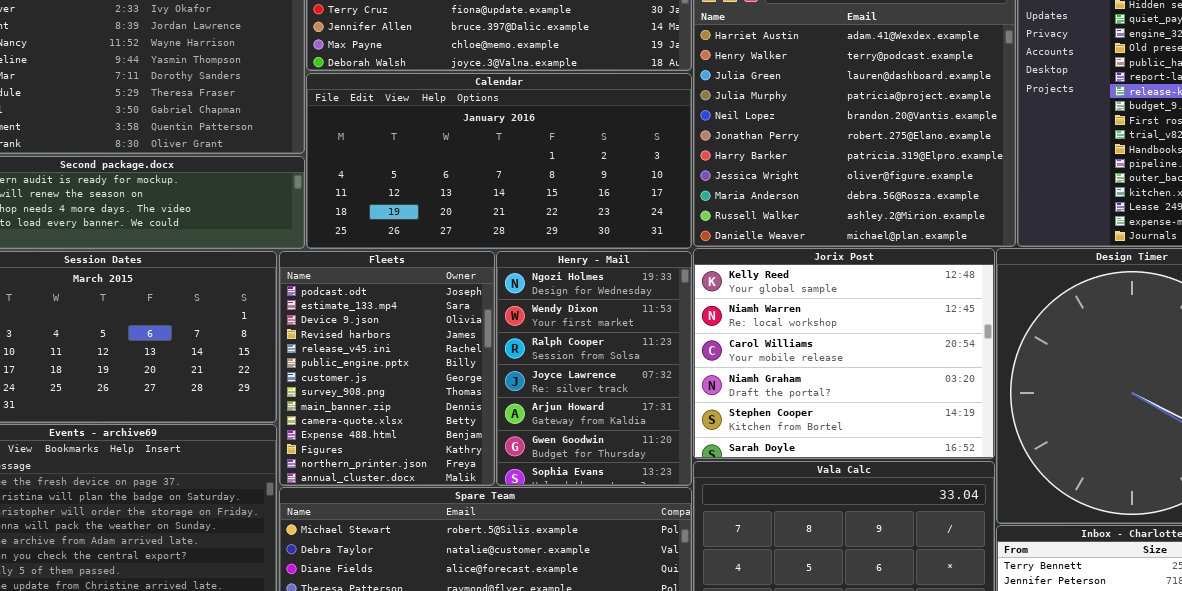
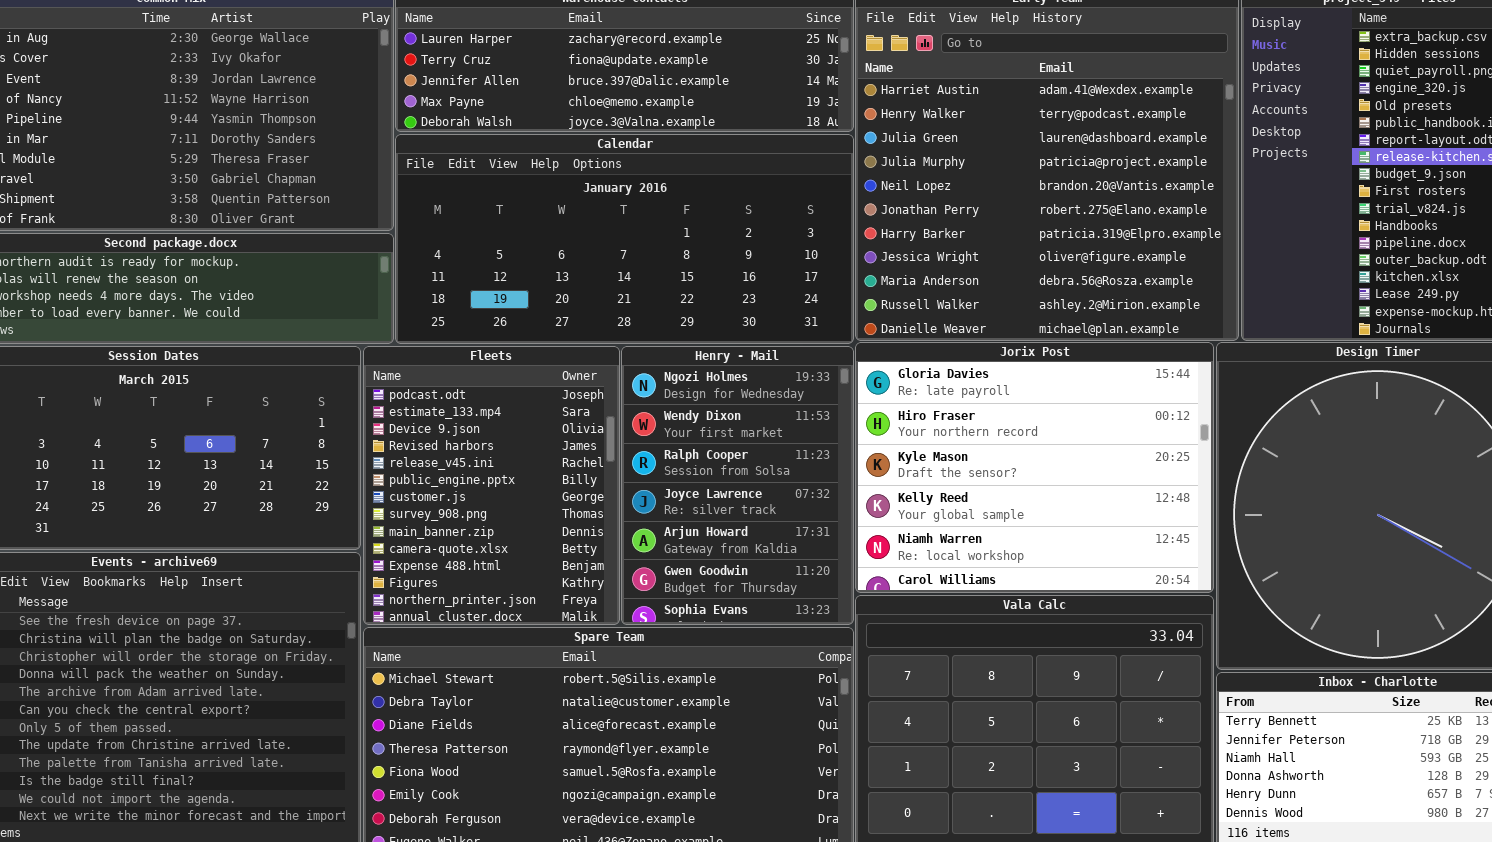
Jorix Post: [693,248,995,459] -> [855,342,1214,593], scrolled up 3 rows

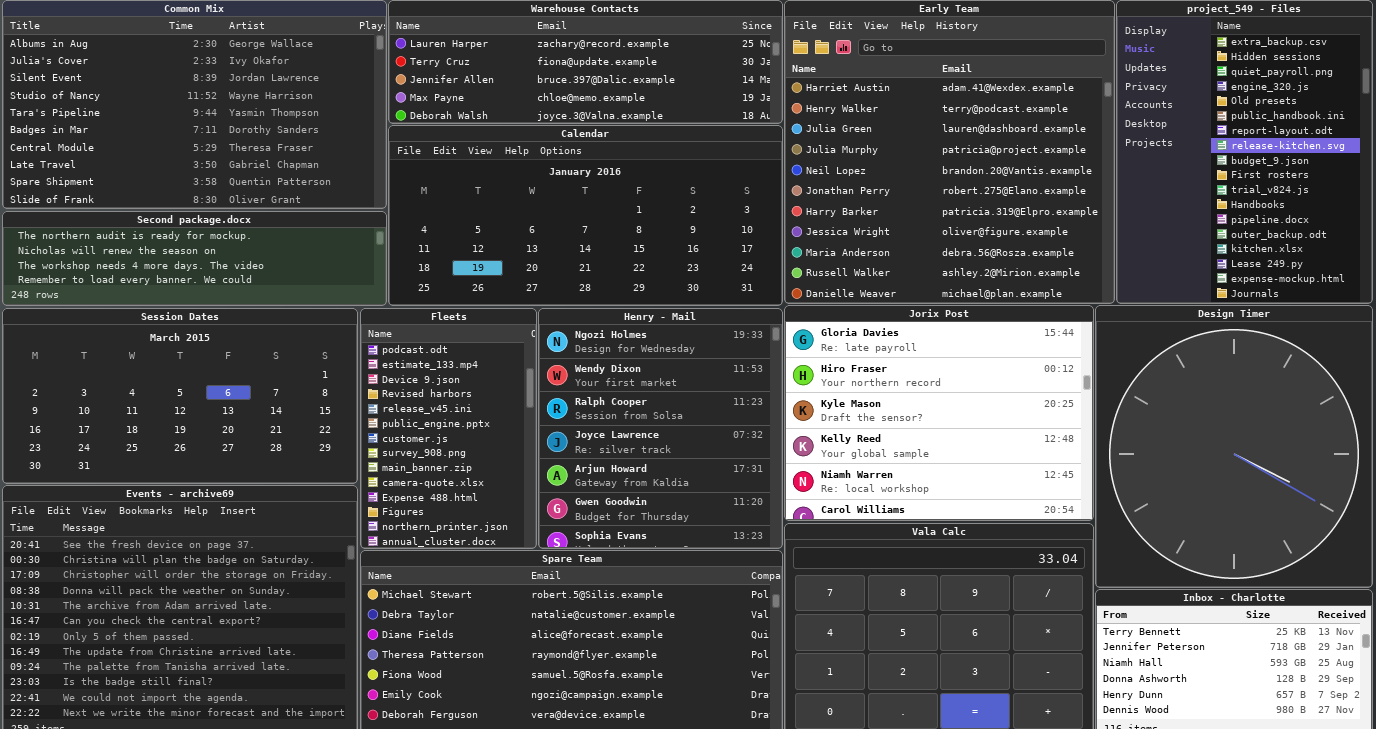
Fleets: [363,346,620,625] -> [360,308,537,549], resized
Henry - Mail: [621,346,854,625] -> [538,308,783,549], resized

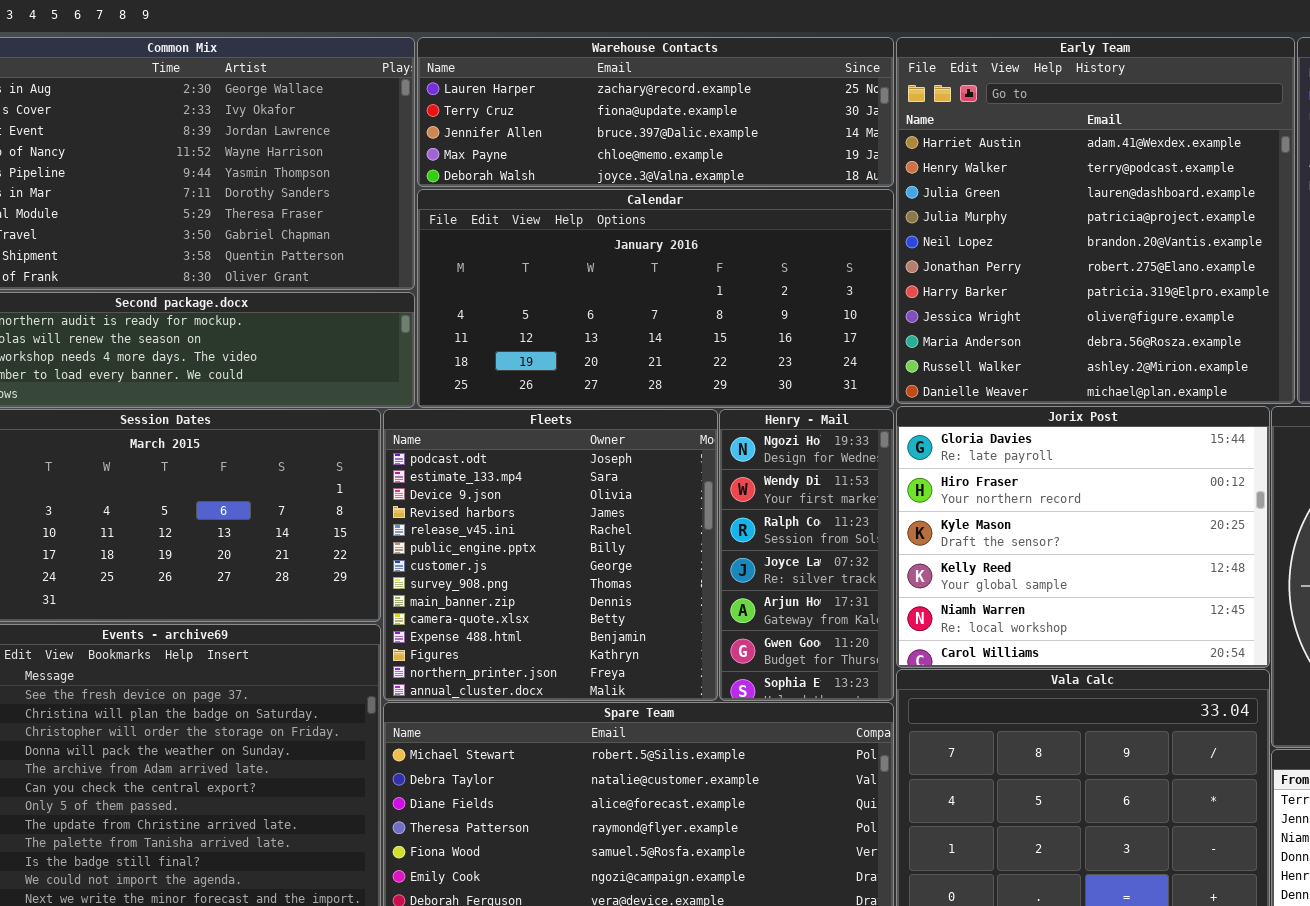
Fleets: [360,308,537,549] -> [383,409,718,701], resized
Henry - Mail: [538,308,783,549] -> [719,409,894,701], resized

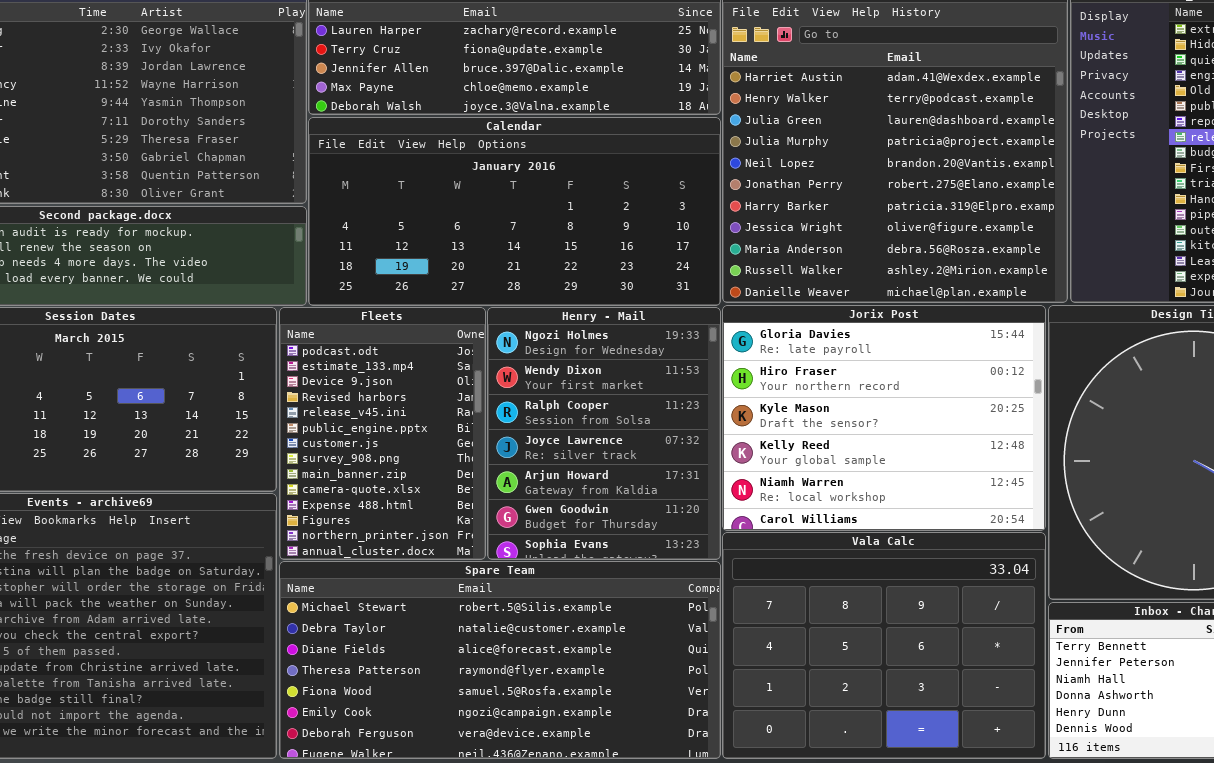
Fleets: [383,409,718,701] -> [279,307,486,560], resized
Henry - Mail: [719,409,894,701] -> [487,307,721,560], resized

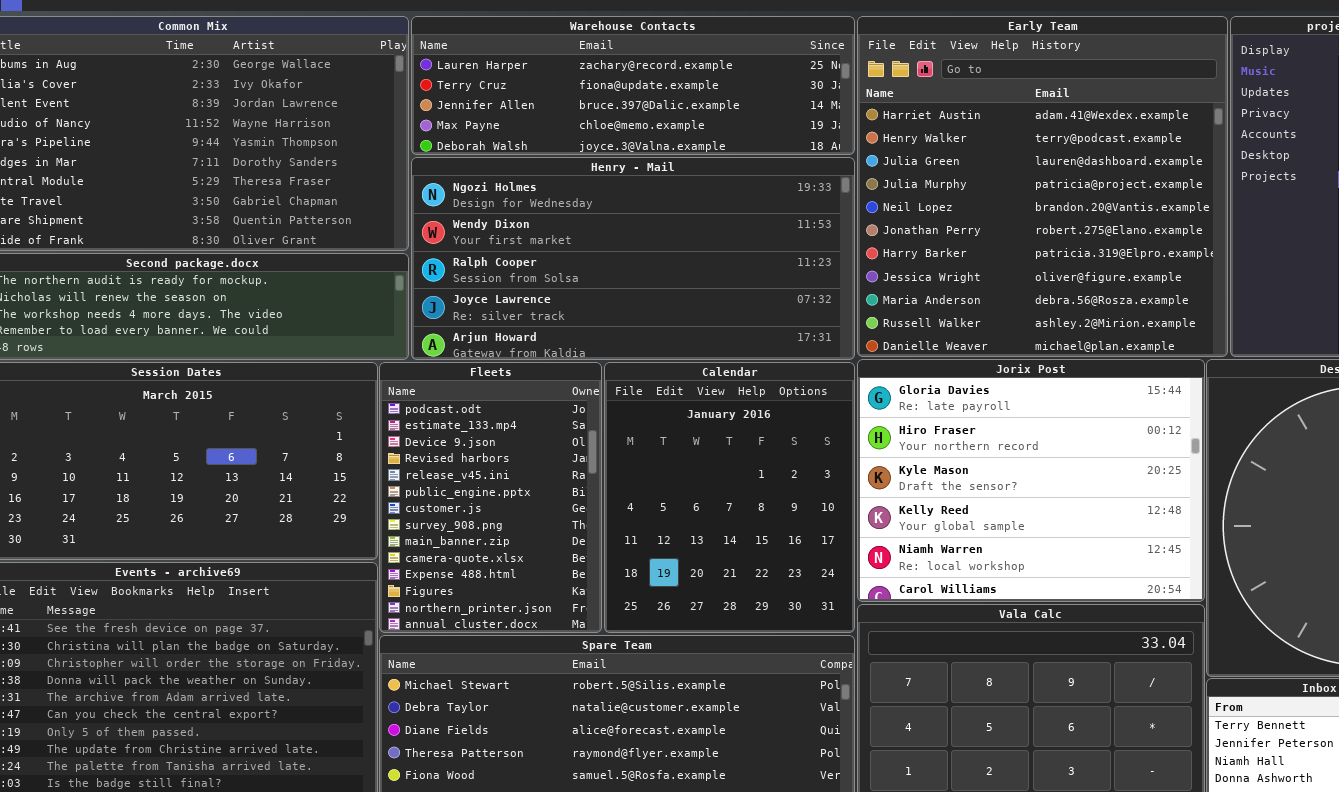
Calendar: [308,117,721,306] -> [604,362,855,633], moved, resized
Henry - Mail: [487,307,721,560] -> [411,157,855,360], moved, resized

